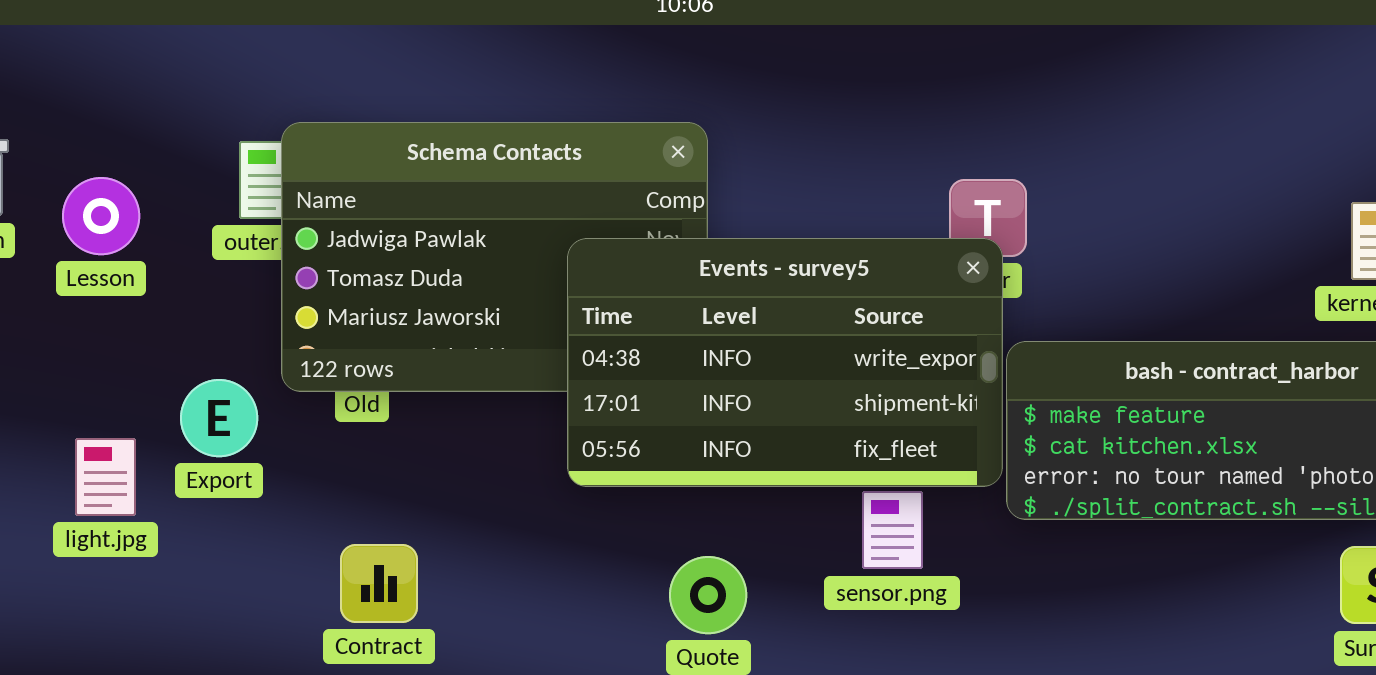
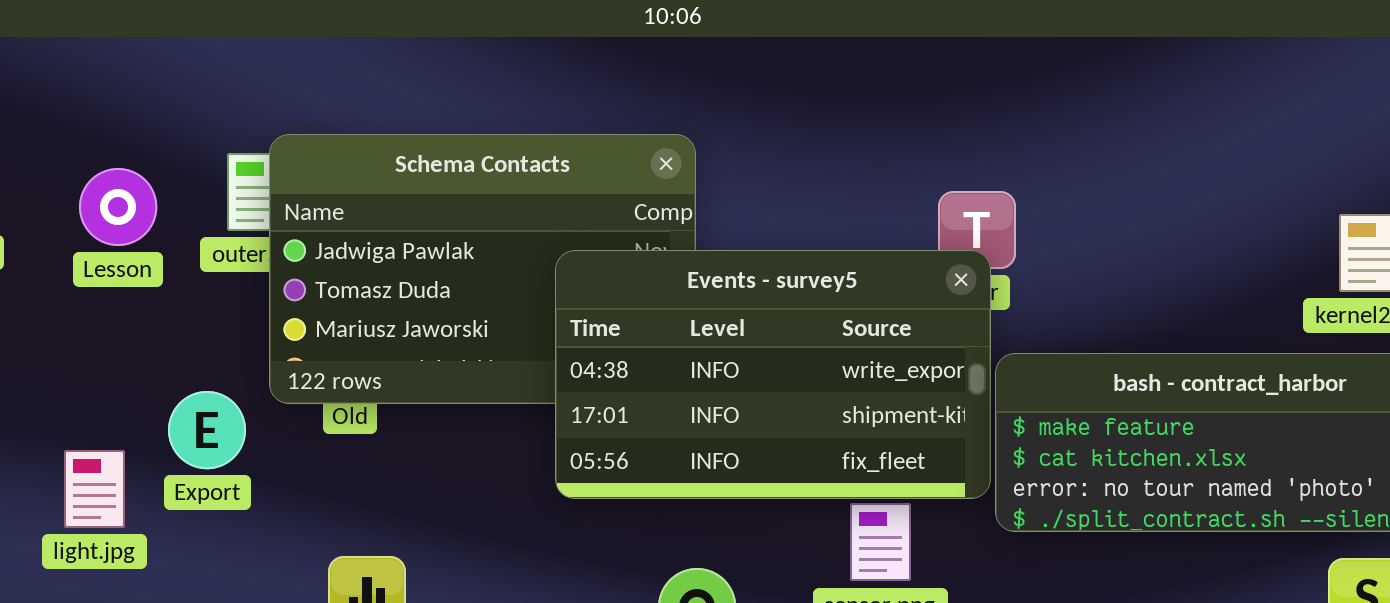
Lesson: [62,177,140,255] -> [79,168,157,246], moved

